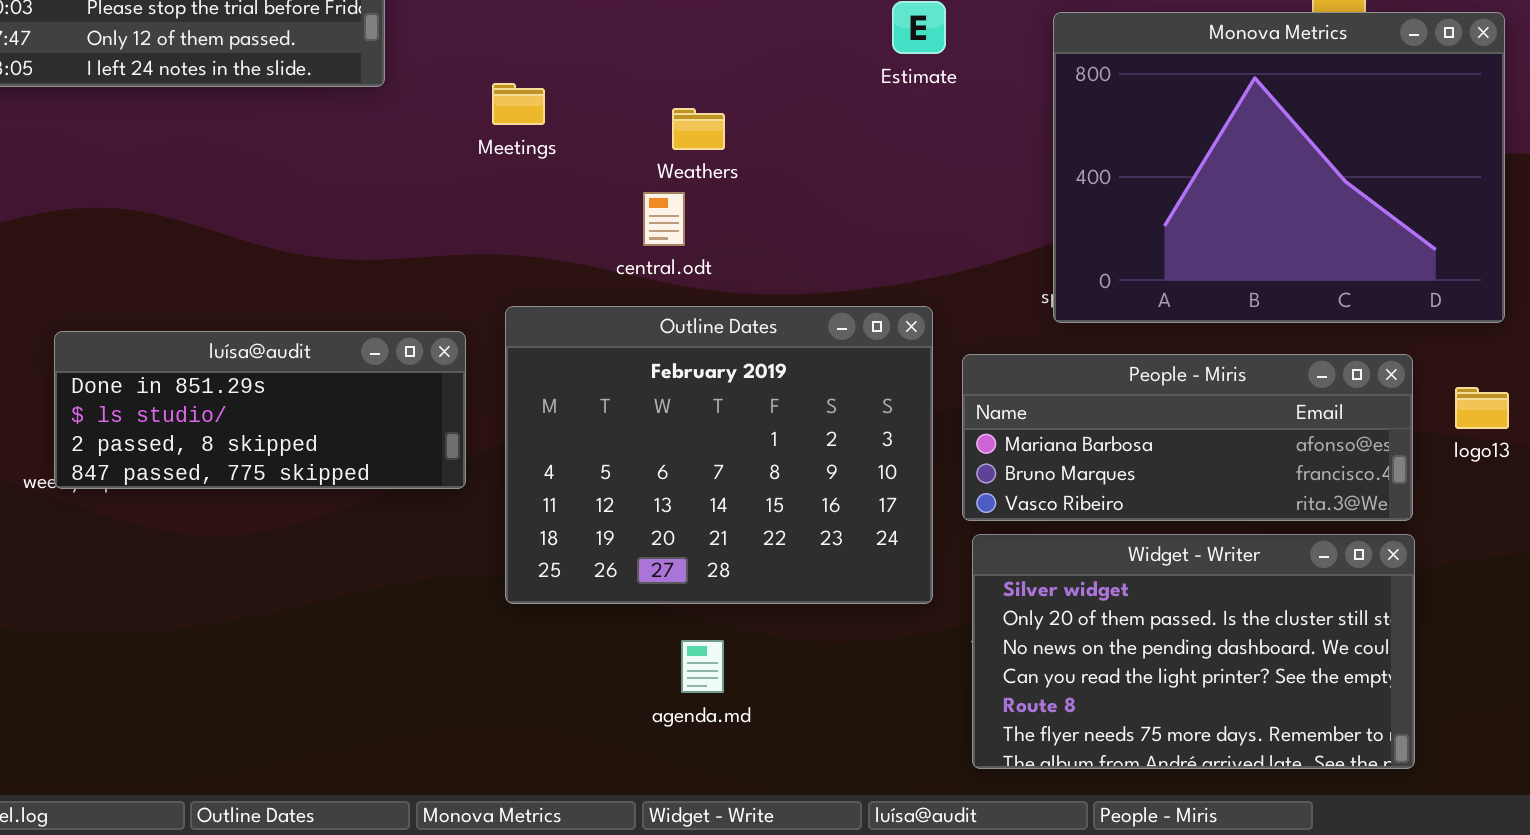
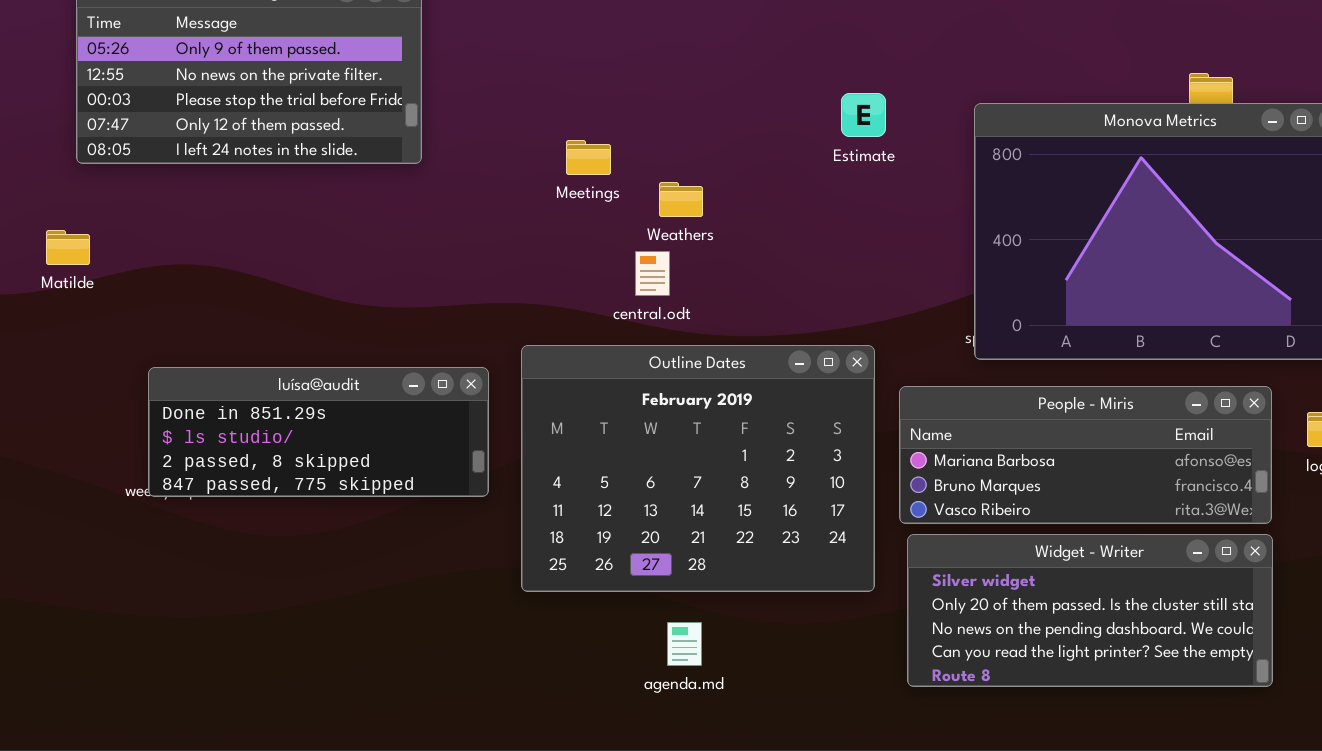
Meetings: [492,83,545,125] -> [566,140,611,175], moved
Widget - Writer: [972,534,1415,769] -> [907,534,1273,687], resized

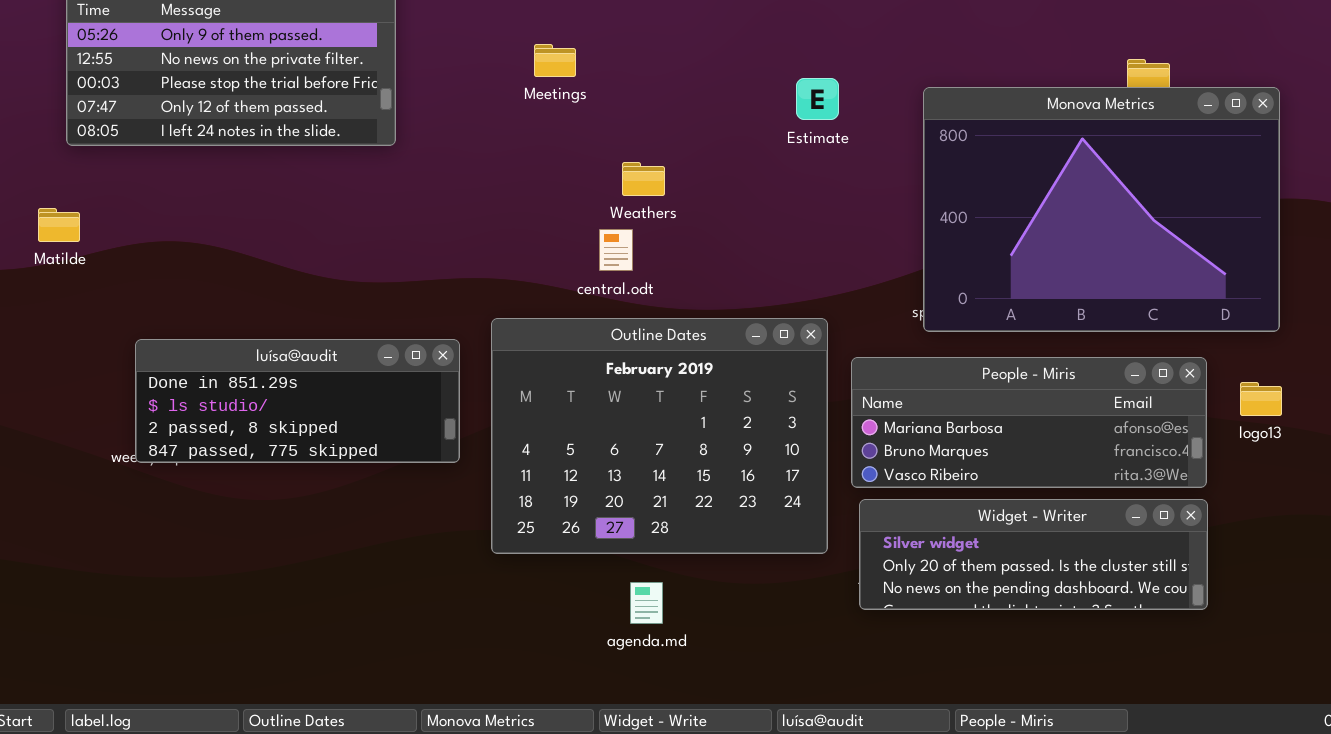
Meetings: [566,140,611,175] -> [534,44,576,77], moved
Widget - Writer: [907,534,1273,687] -> [859,499,1208,610], resized

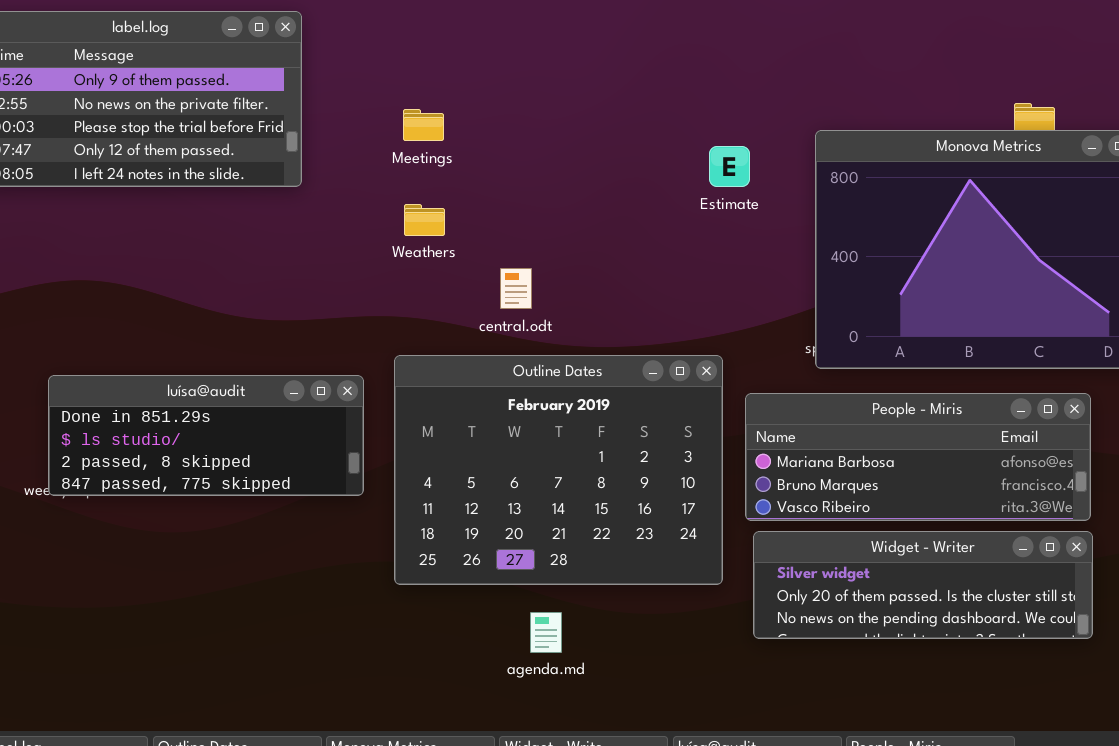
Meetings: [534,44,576,77] -> [403,109,444,141], moved
Estimate: [796,78,839,120] -> [709,146,750,187], moved
Weathers: [622,162,665,196] -> [404,204,445,236], moved

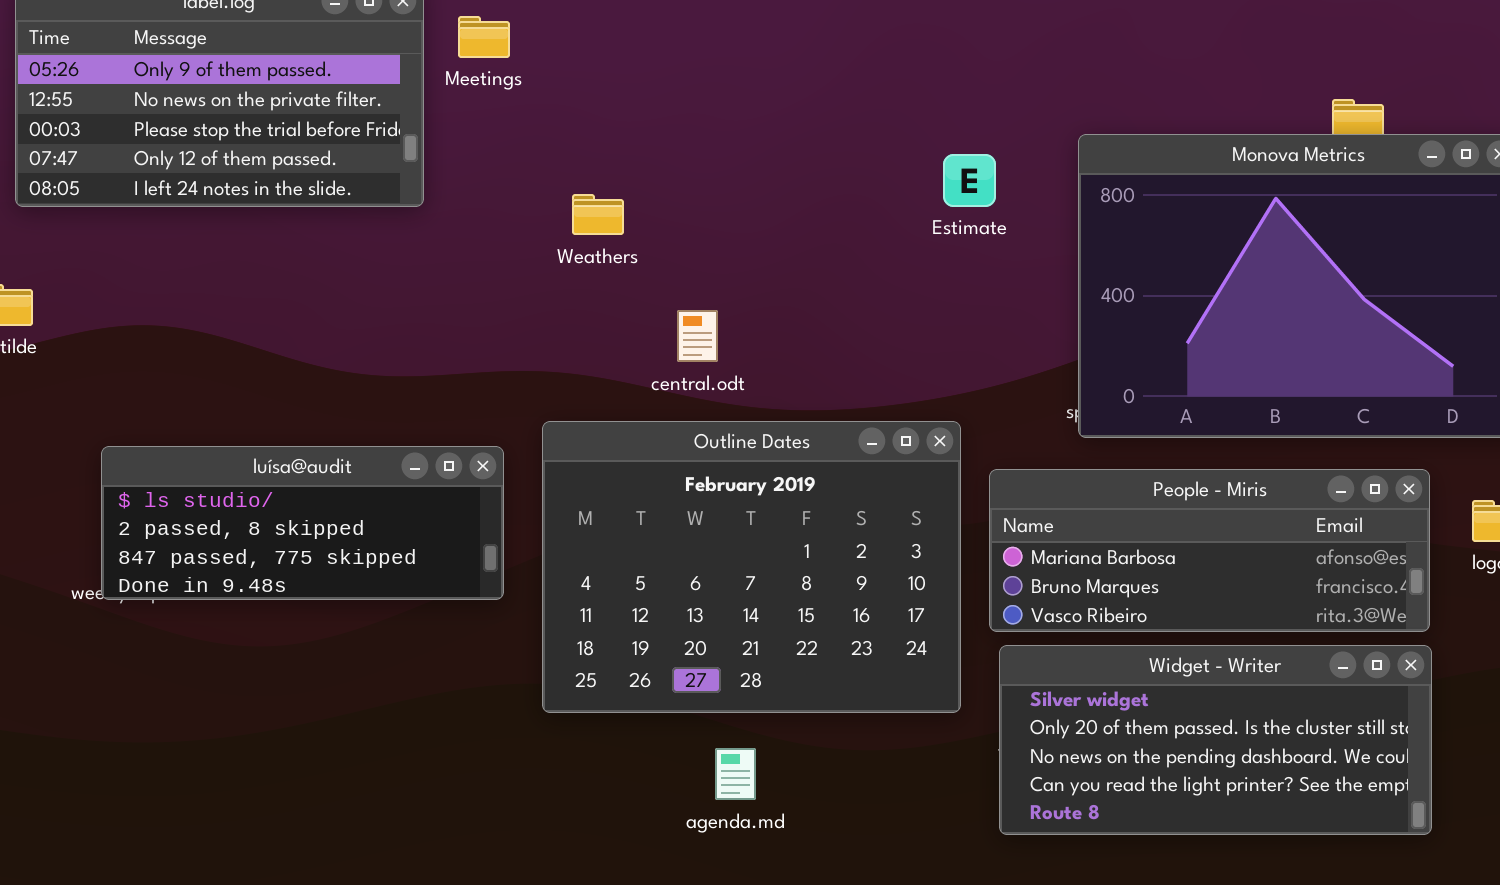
Meetings: [403,109,444,141] -> [458,16,510,58], moved
Weathers: [404,204,445,236] -> [572,194,624,235], moved
luísa@audit: [48,375,364,496] -> [101,446,504,600], scrolled down 1 row
Widget - Writer: [753,531,1093,639] -> [999,645,1432,835], resized

